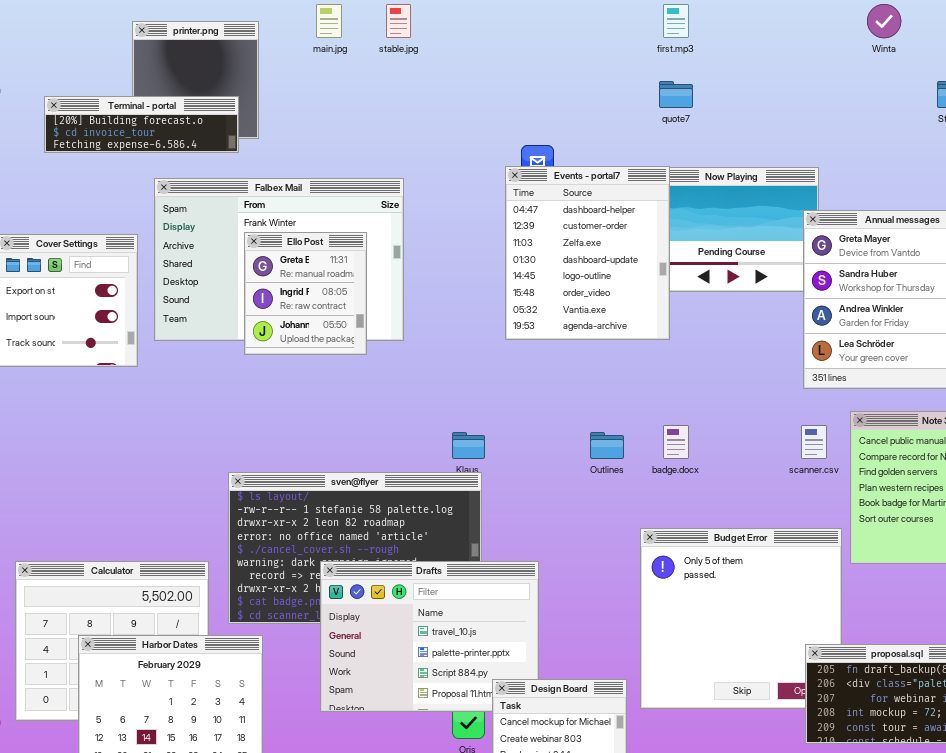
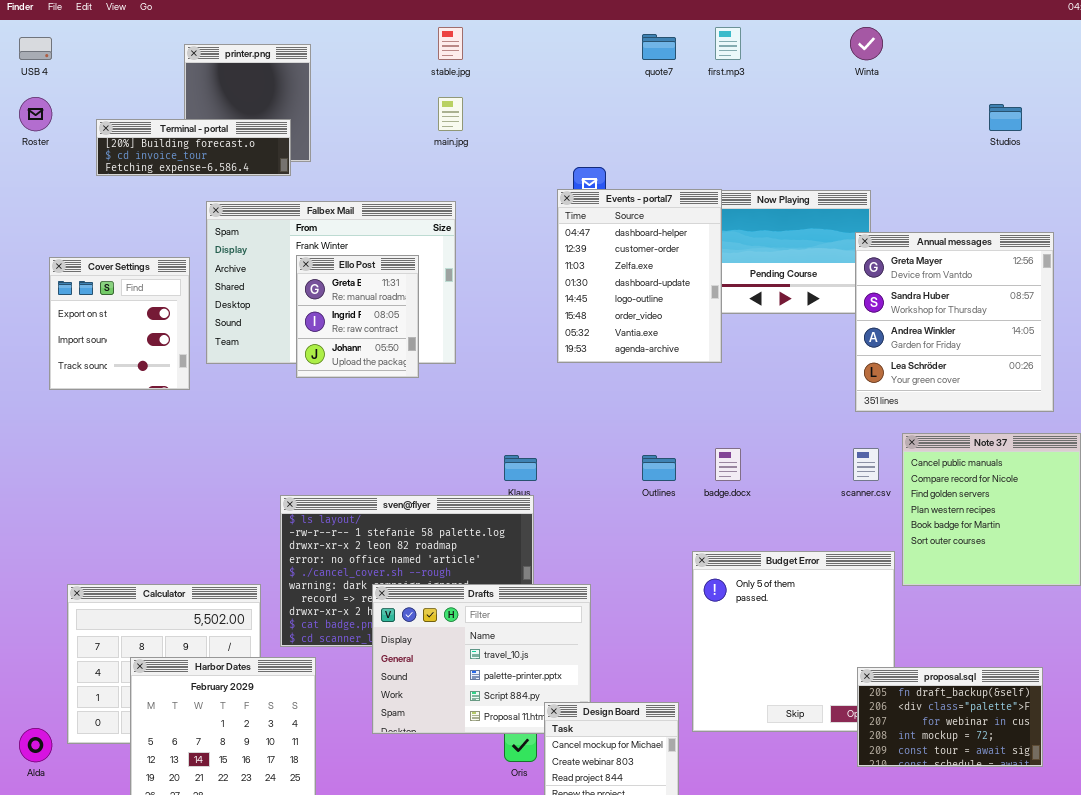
main.jpg: [316,4,342,38] -> [438,97,463,131], moved
Winta: [867,4,901,38] -> [850,27,883,60], moved
quote7: [659,81,693,108] -> [642,34,676,60], moved

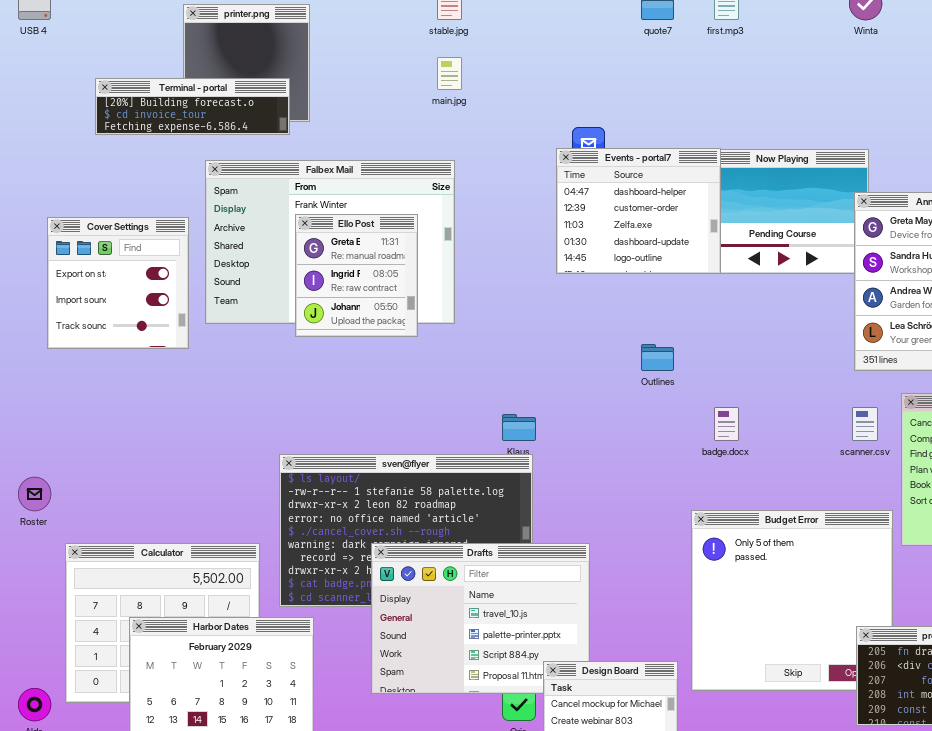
Roster: [19,97,52,131] -> [18,477,51,511], moved
Events - portal7: [557,189,722,363] -> [556,148,721,274], resized
Outlines: [642,455,676,481] -> [641,344,674,371], moved

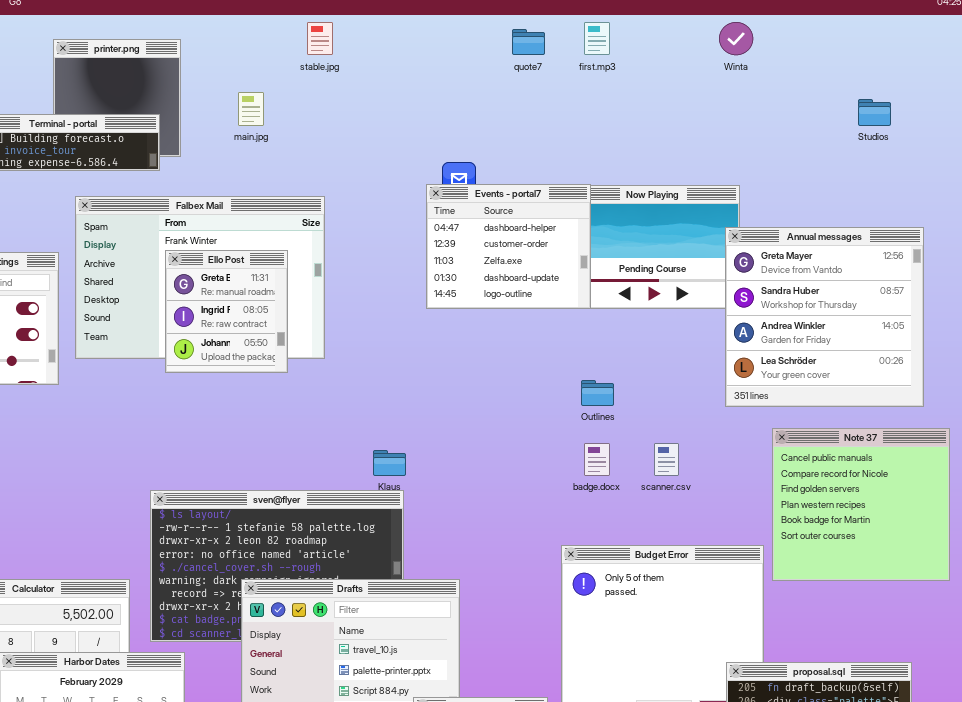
main.jpg: [437,57,462,90] -> [238,92,264,126], moved
Outlines: [641,344,674,371] -> [581,380,614,406], moved
scanner.csv: [852,407,878,441] -> [654,443,679,476], moved

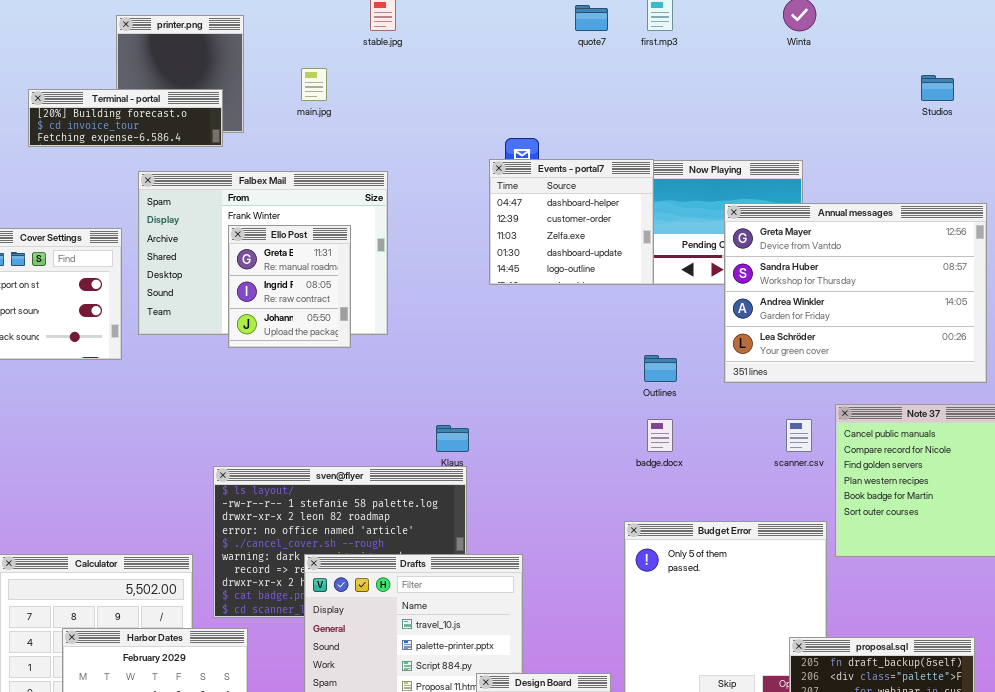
Annual messages: [725,227,924,407] -> [724,203,987,383], resized
scanner.csv: [654,443,679,476] -> [786,419,812,452], moved

